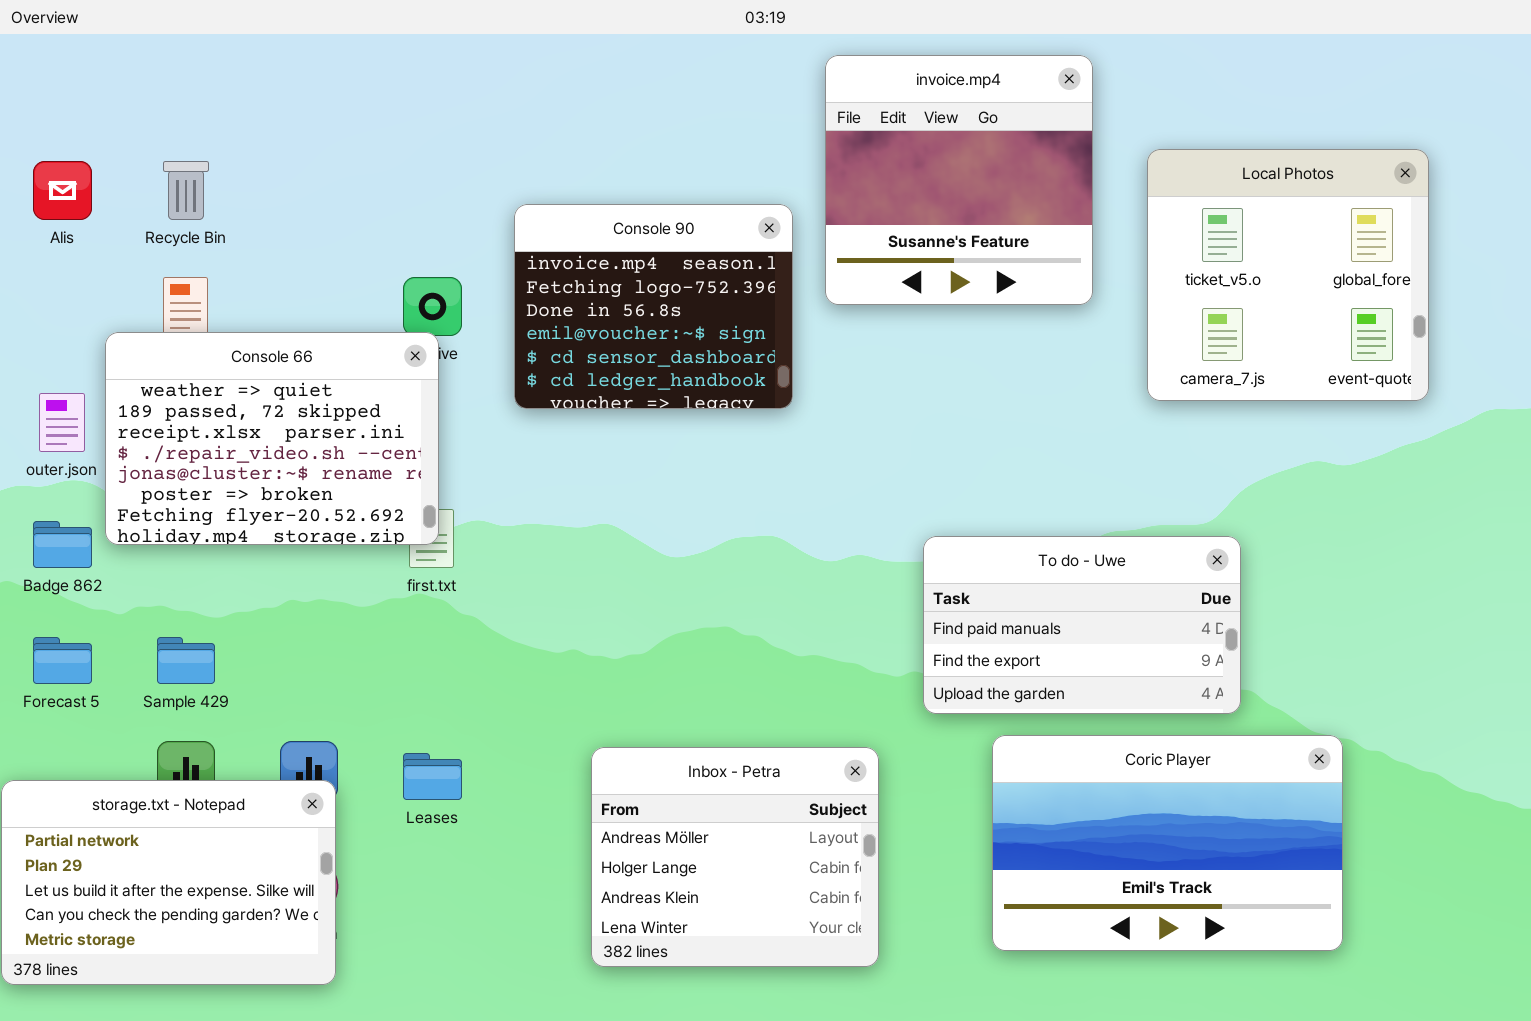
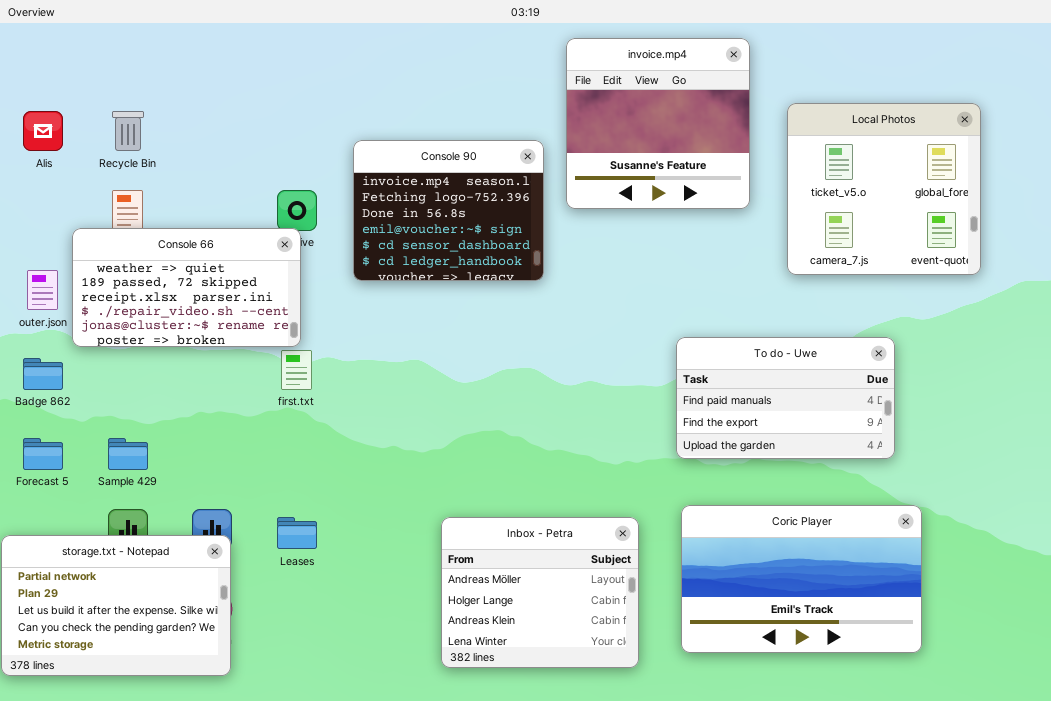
Console 66: [105,332,439,545] -> [72,228,301,347], resized
To do - Uwe: [923,536,1241,714] -> [676,337,895,459], moved
Inbox - Petra: [591,747,879,967] -> [441,517,639,668], moved

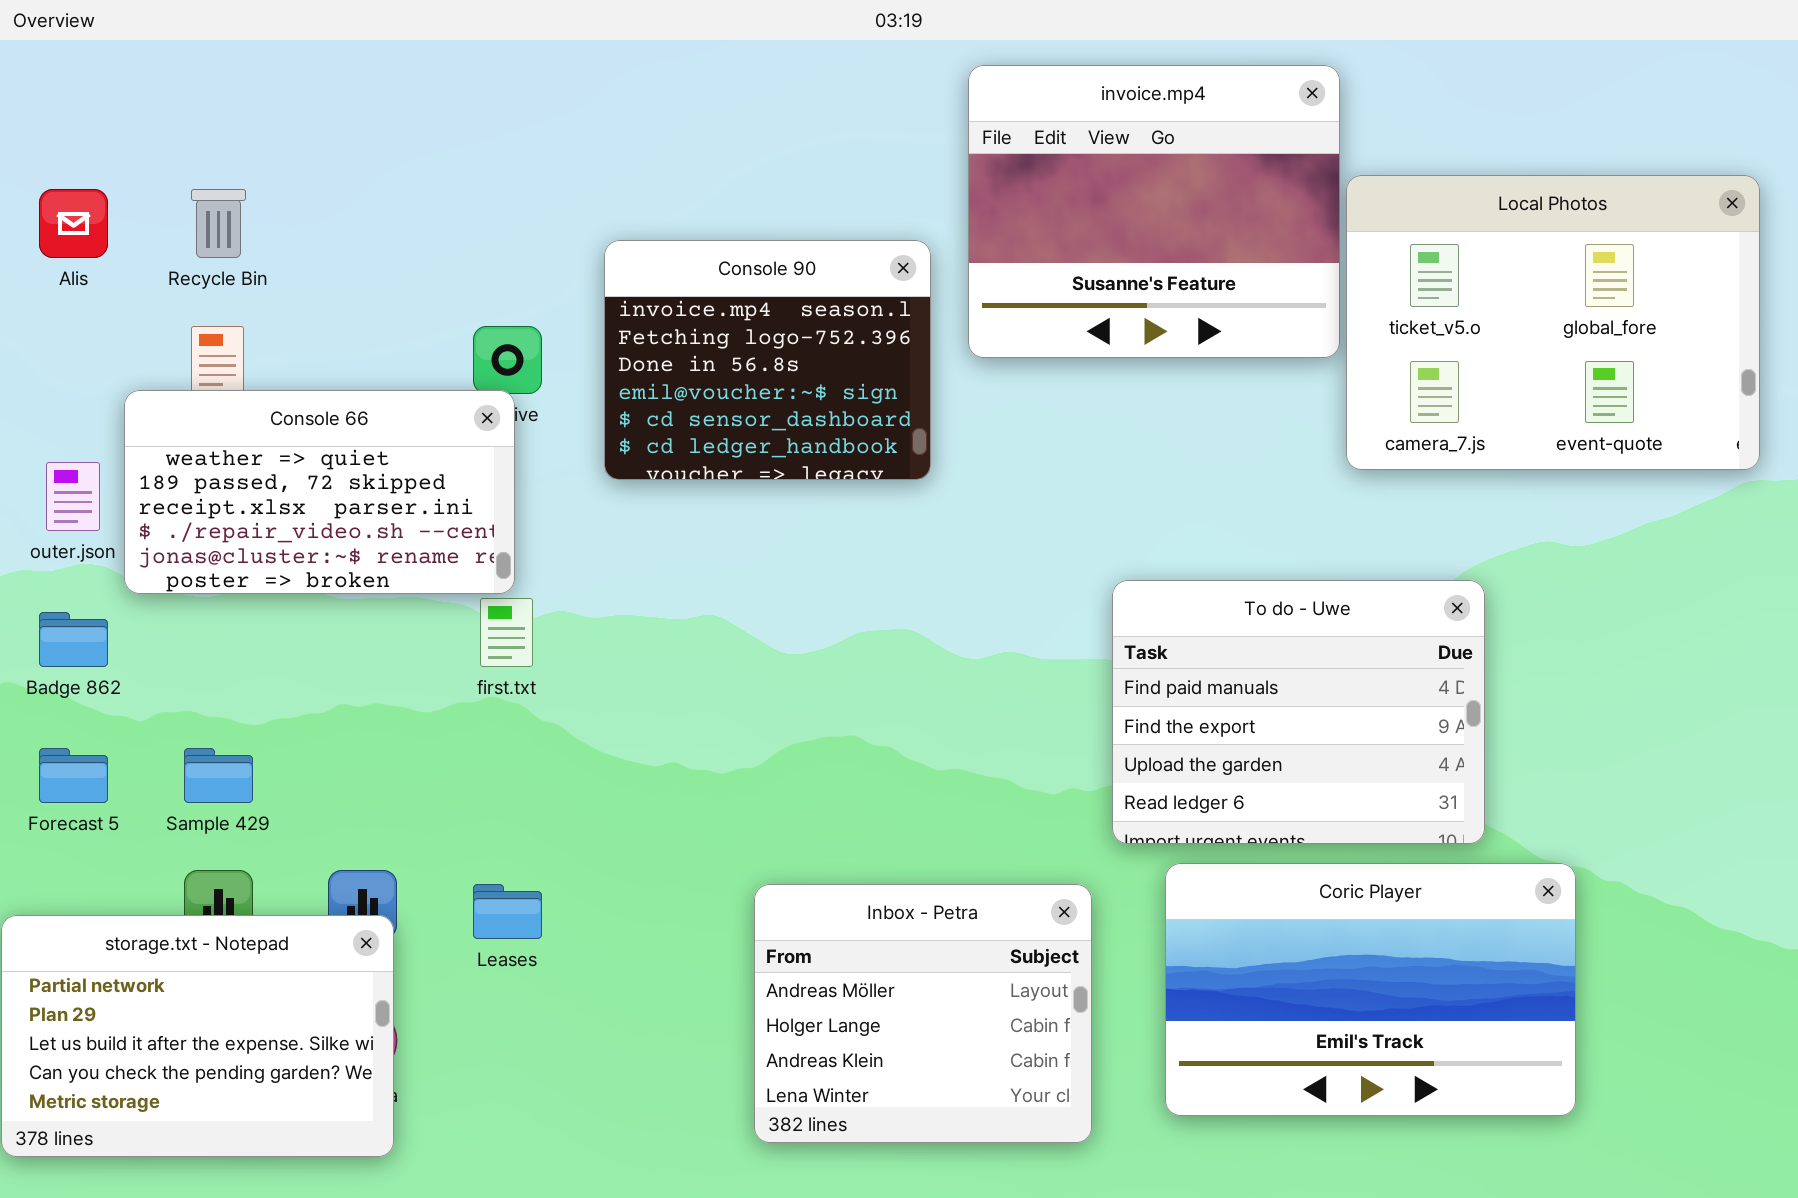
invoice.mp4: [566,38,750,209] -> [968,65,1340,358], resized
Local Photos: [787,103,981,275] -> [1346,175,1760,470], resized
To do - Uwe: [676,337,895,459] -> [1112,580,1485,844], moved, resized

